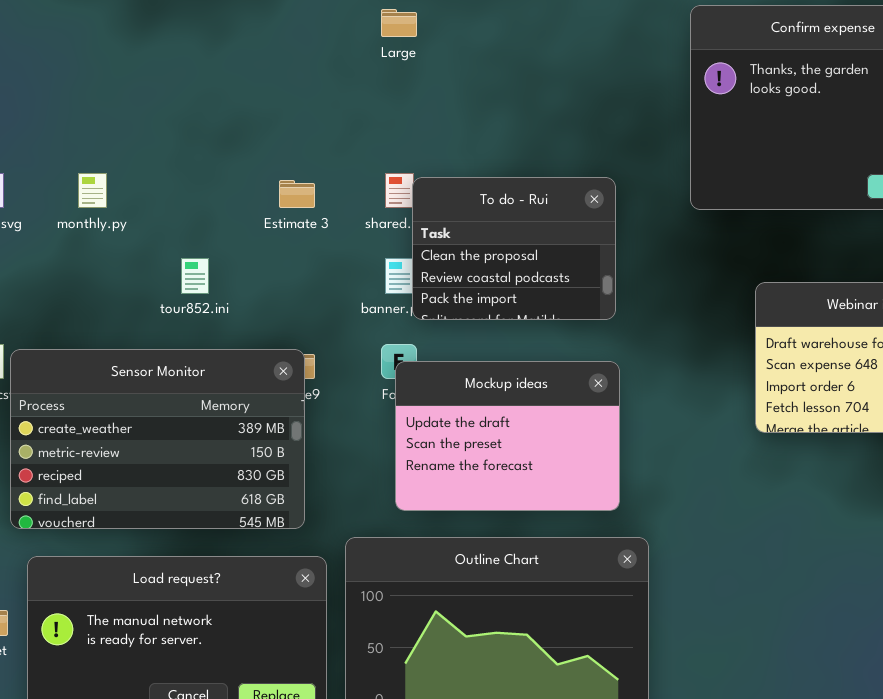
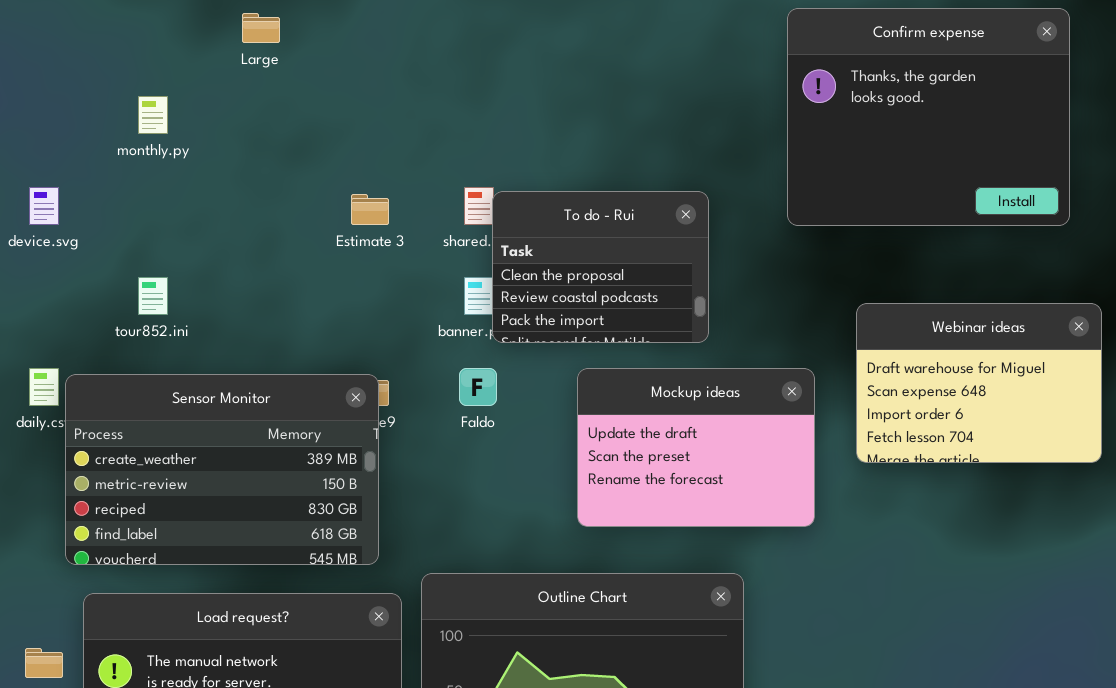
Large: [381,9,417,37] -> [242,13,280,43], moved
monthly.py: [78,173,107,208] -> [138,96,168,134], moved
tour852.ini: [181,258,209,294] -> [138,277,168,315], moved
Mockup ideas: [395,361,620,511] -> [577,368,815,527], moved

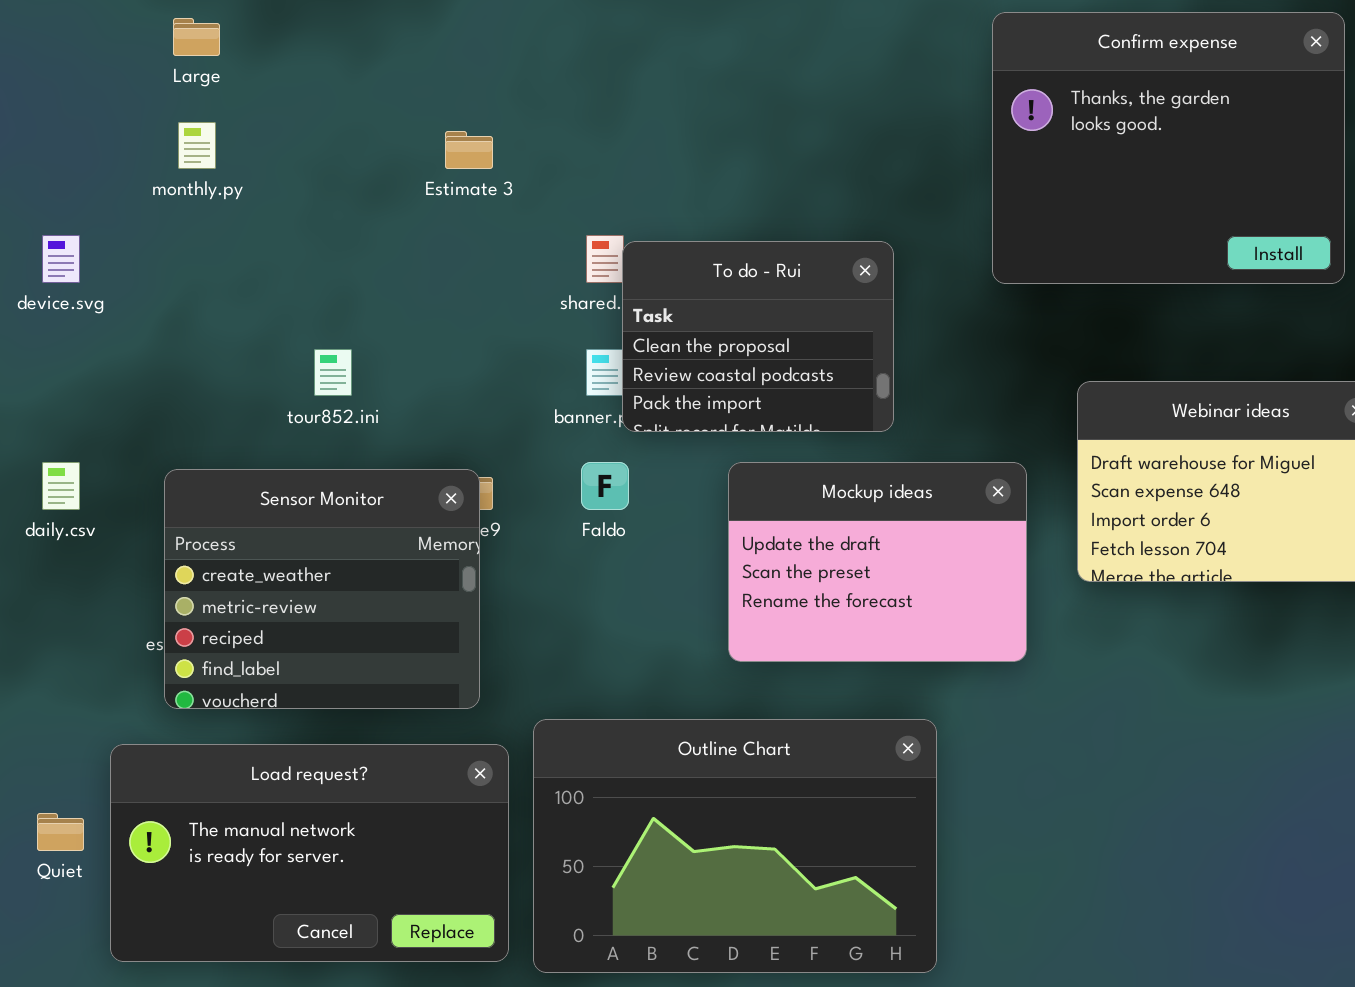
Large: [242,13,280,43] -> [173,18,220,56], moved
Estimate 3: [351,194,389,225] -> [445,131,493,169], moved
tour852.ini: [138,277,168,315] -> [314,349,352,396], moved
Sensor Monitor: [65,374,379,565] -> [164,469,480,709], resized

